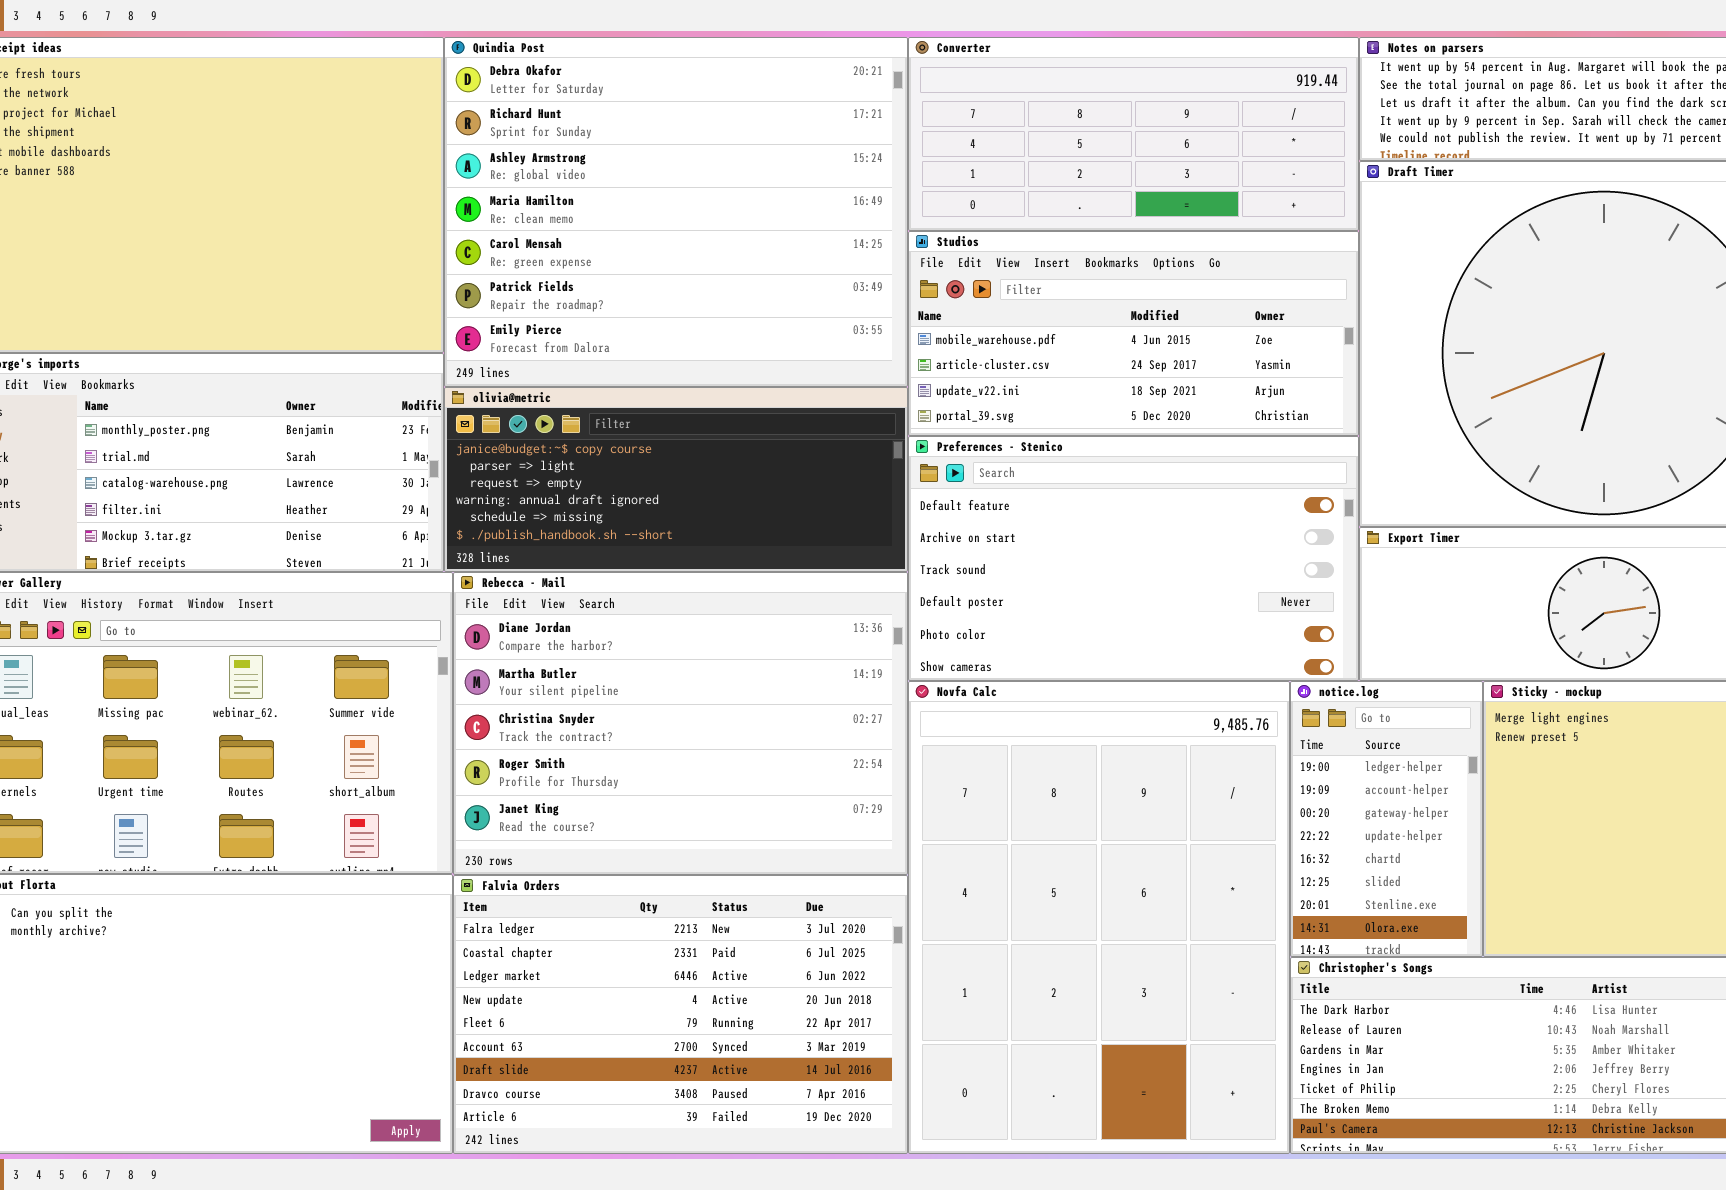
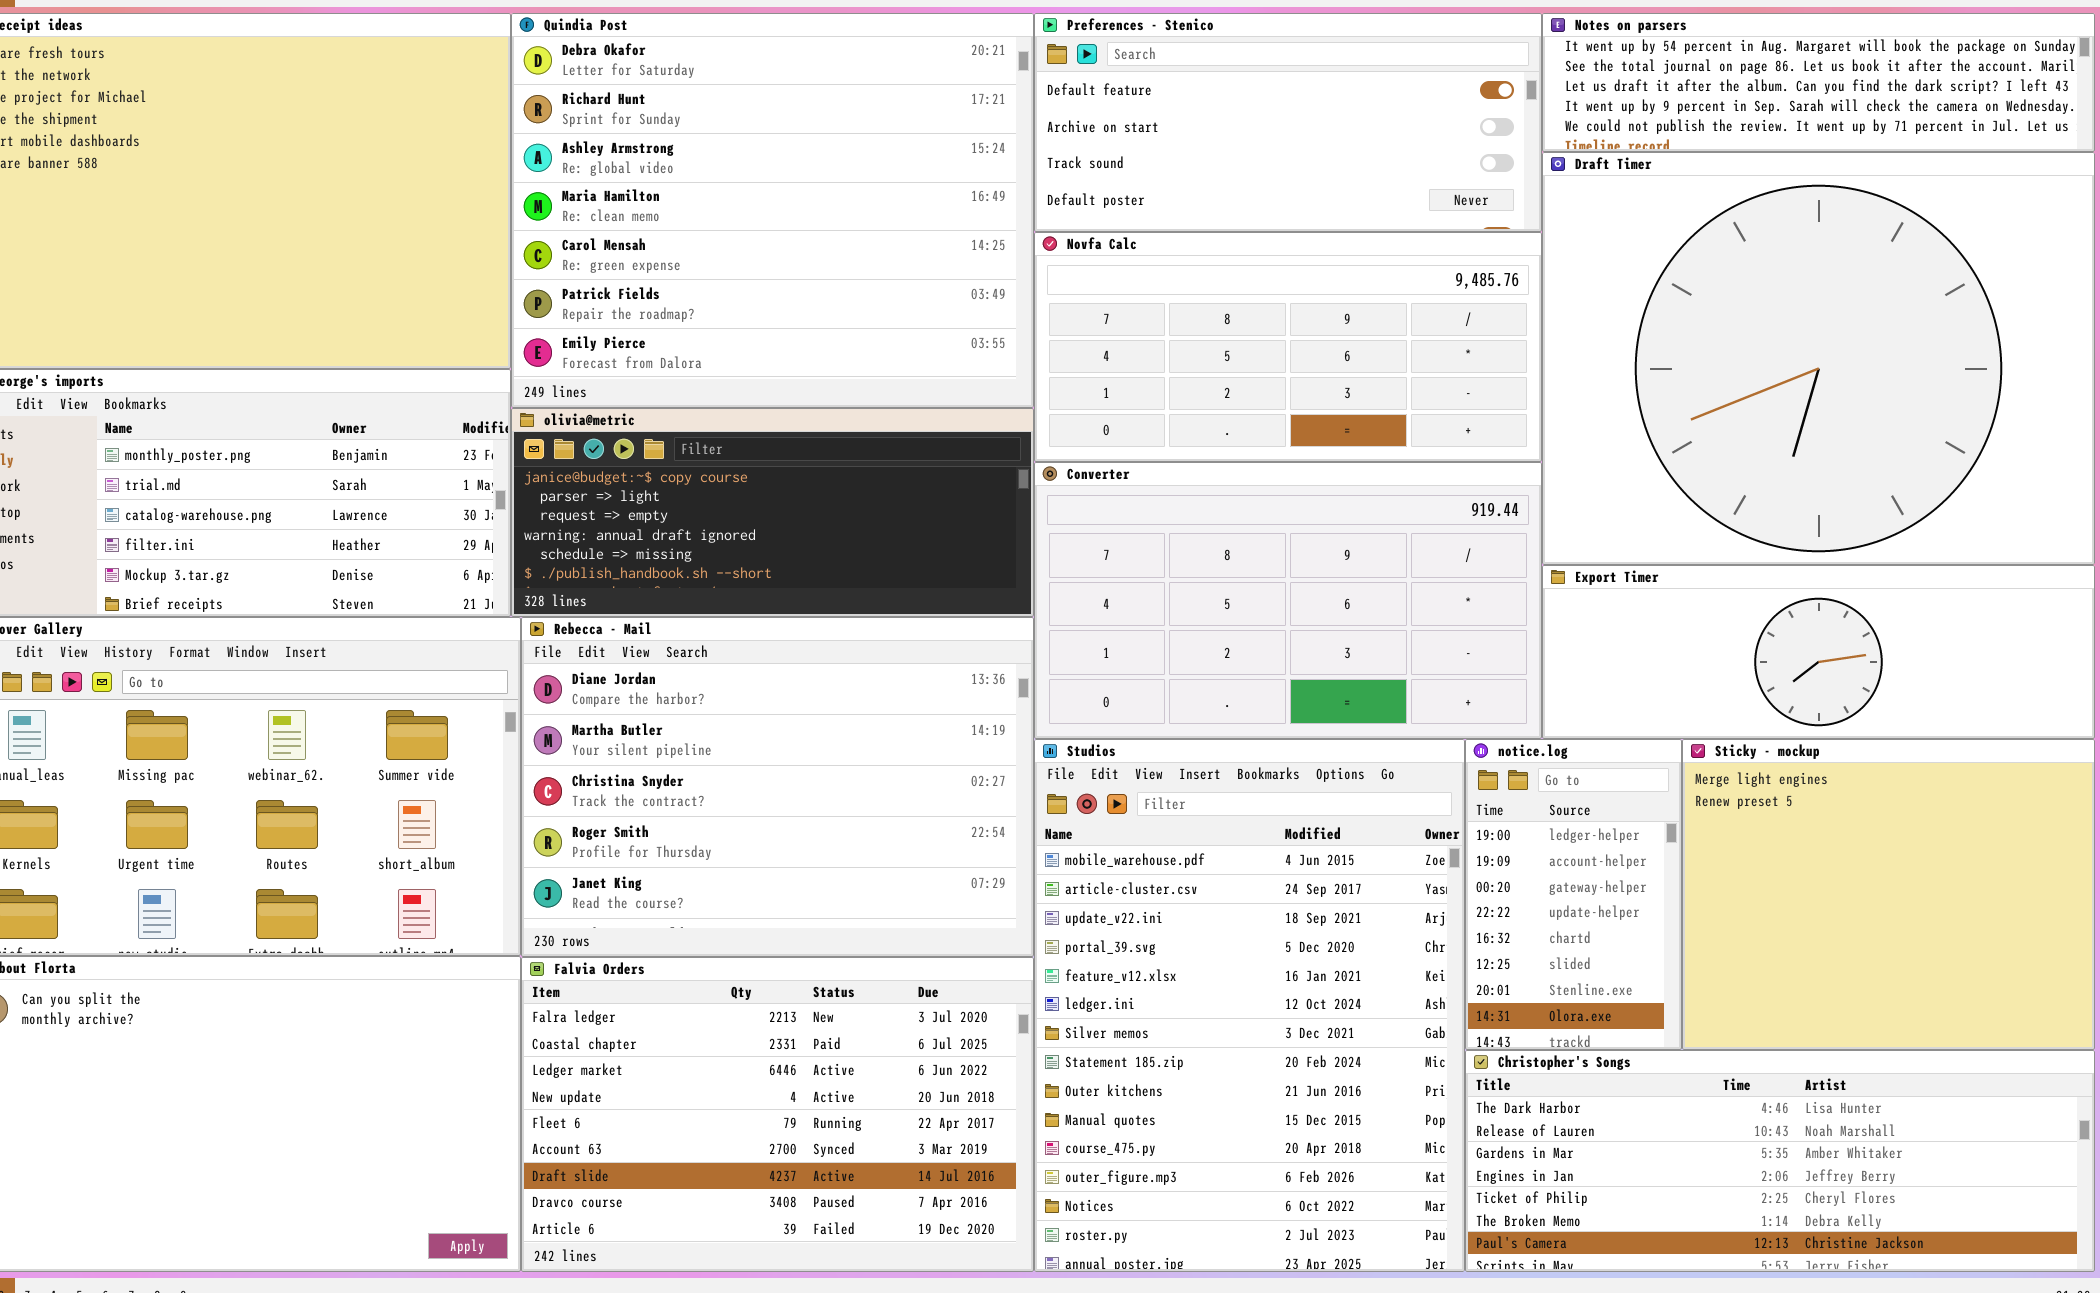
Converter: [908,37,1359,231] -> [1034,462,1542,739], moved, resized
Studios: [908,231,1359,436] -> [1034,739,1465,1272], moved, resized
Preferences - Stenico: [908,436,1359,681] -> [1034,13,1542,232], moved, resized
Novfa Calc: [908,681,1290,1154] -> [1034,232,1542,462], moved, resized

